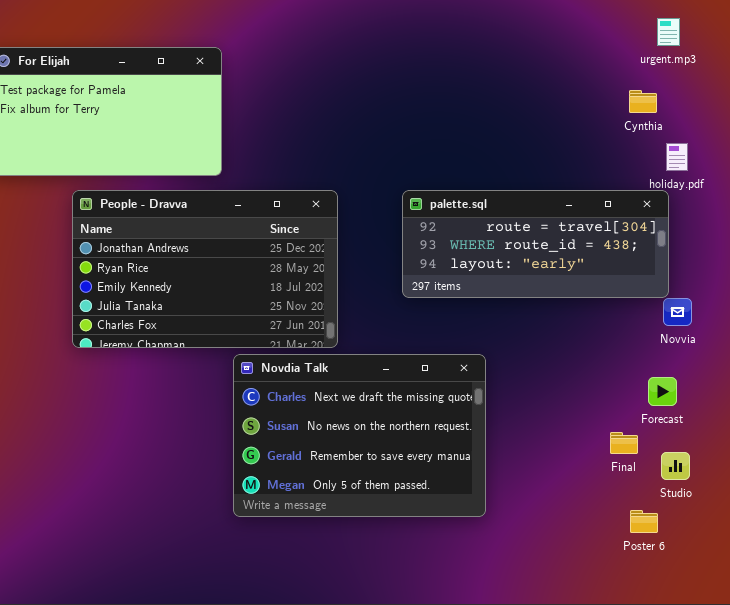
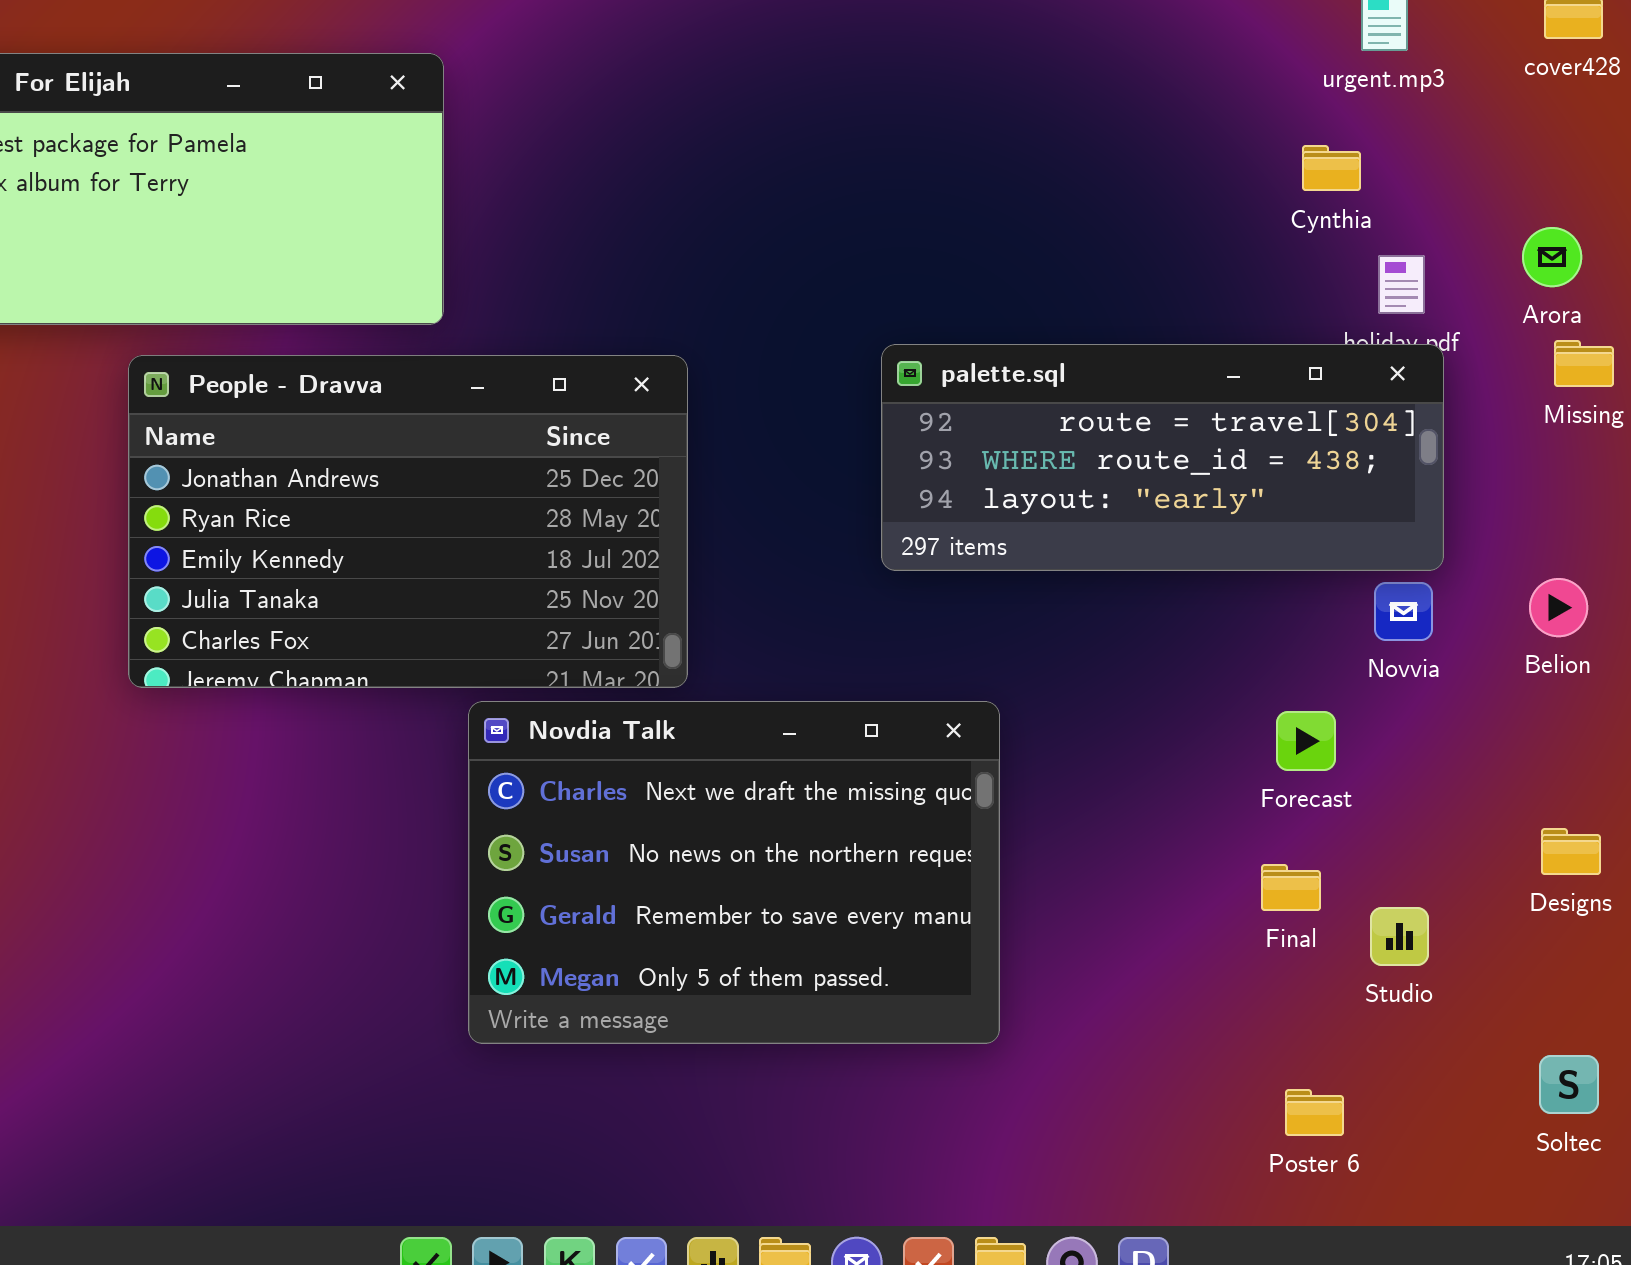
palette.sql: [402,190,669,298] -> [881,344,1444,571], moved
Forecast: [648,377,677,406] -> [1276,711,1336,771], moved
Poster 6: [630,510,658,533] -> [1285,1089,1344,1136], moved

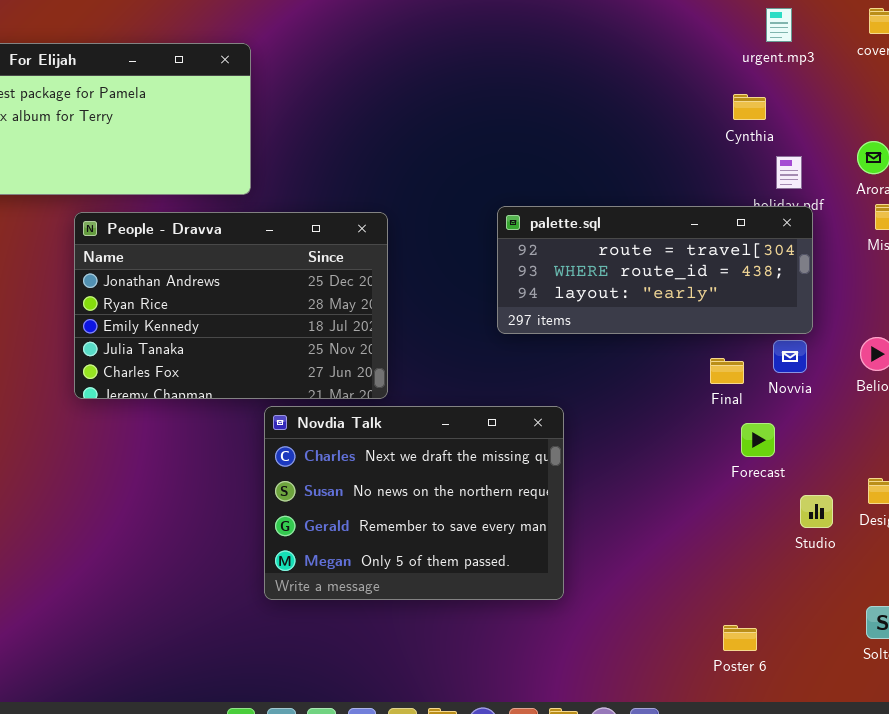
Forecast: [1276,711,1336,771] -> [741,423,775,457], moved
Final: [1261,864,1321,911] -> [710,358,744,384], moved
Studio: [1370,907,1429,966] -> [800,495,833,528], moved

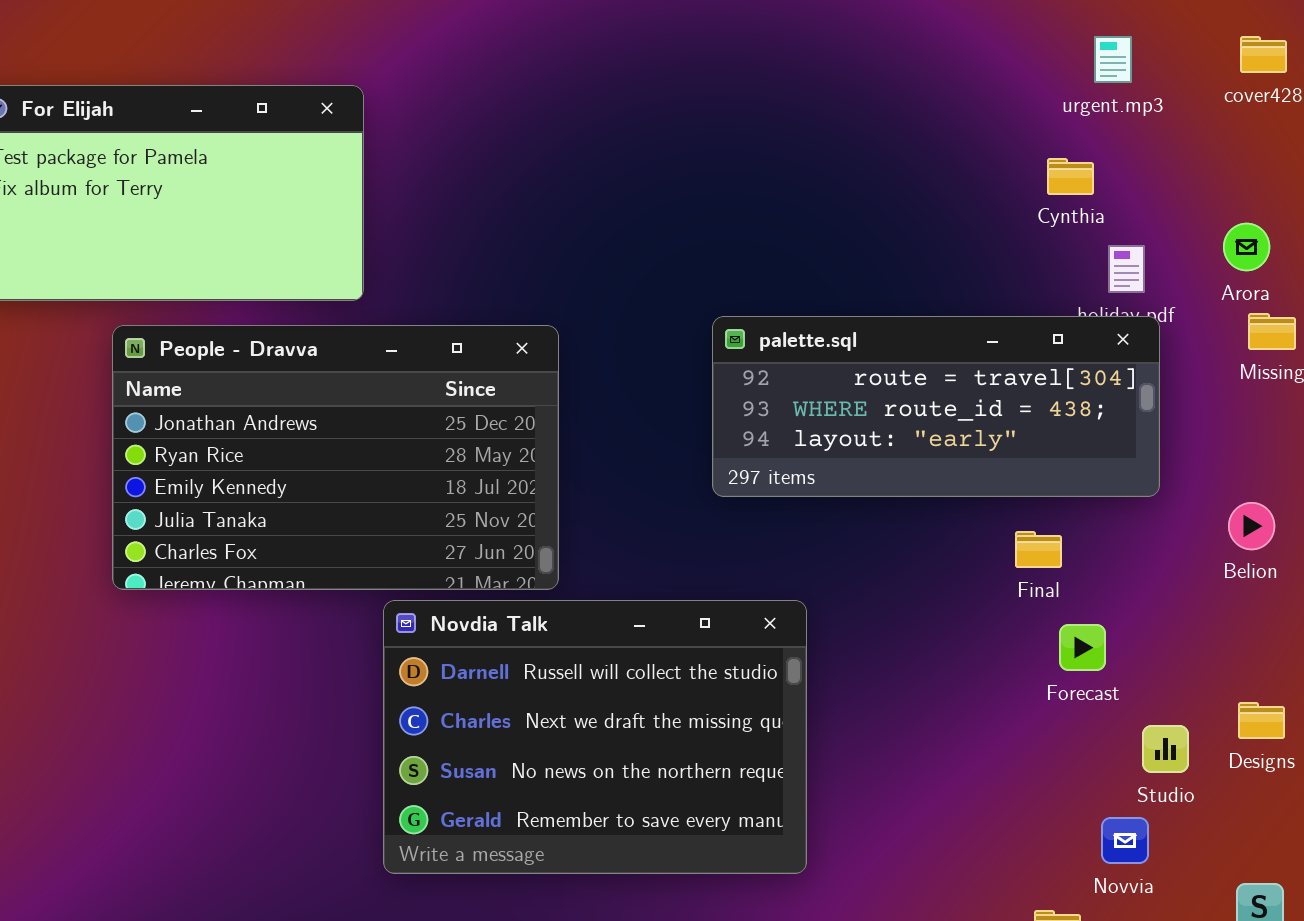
Novvia: [773,340,807,373] -> [1101,817,1149,864], moved
Novdia Talk: [264,406,564,600] -> [383,600,807,874], scrolled up 1 row

